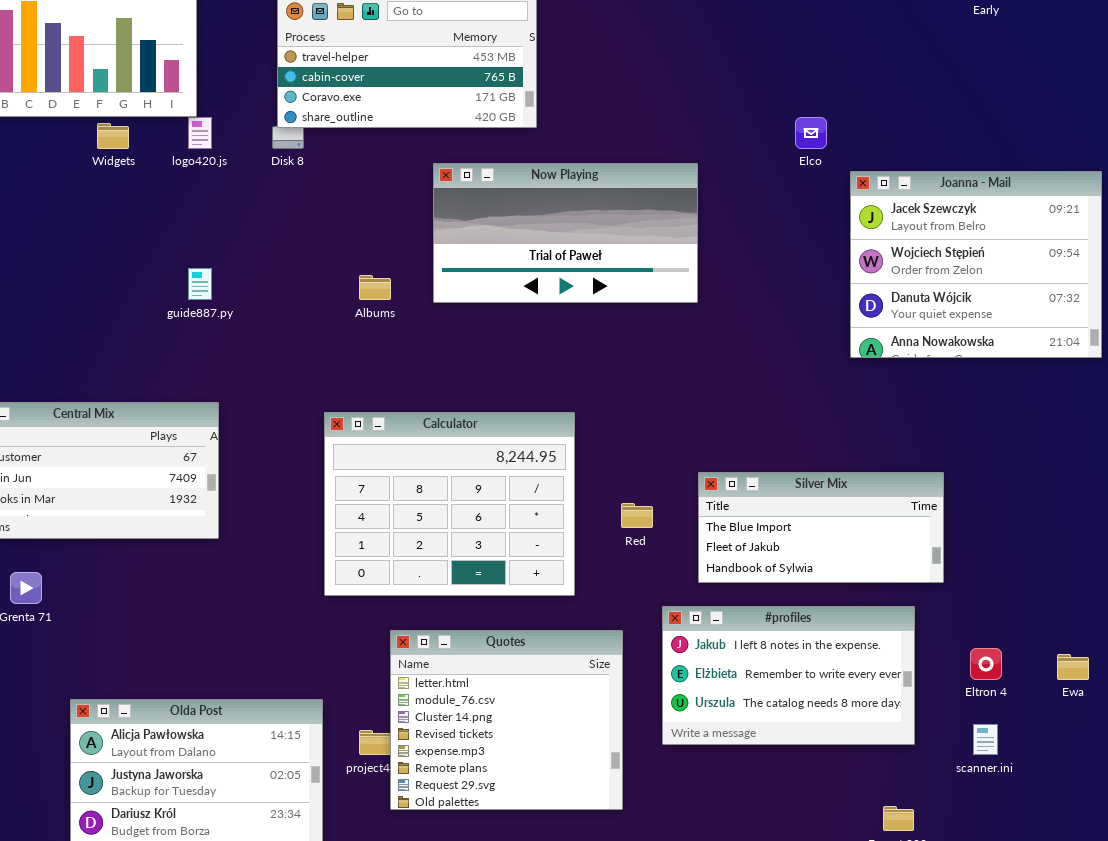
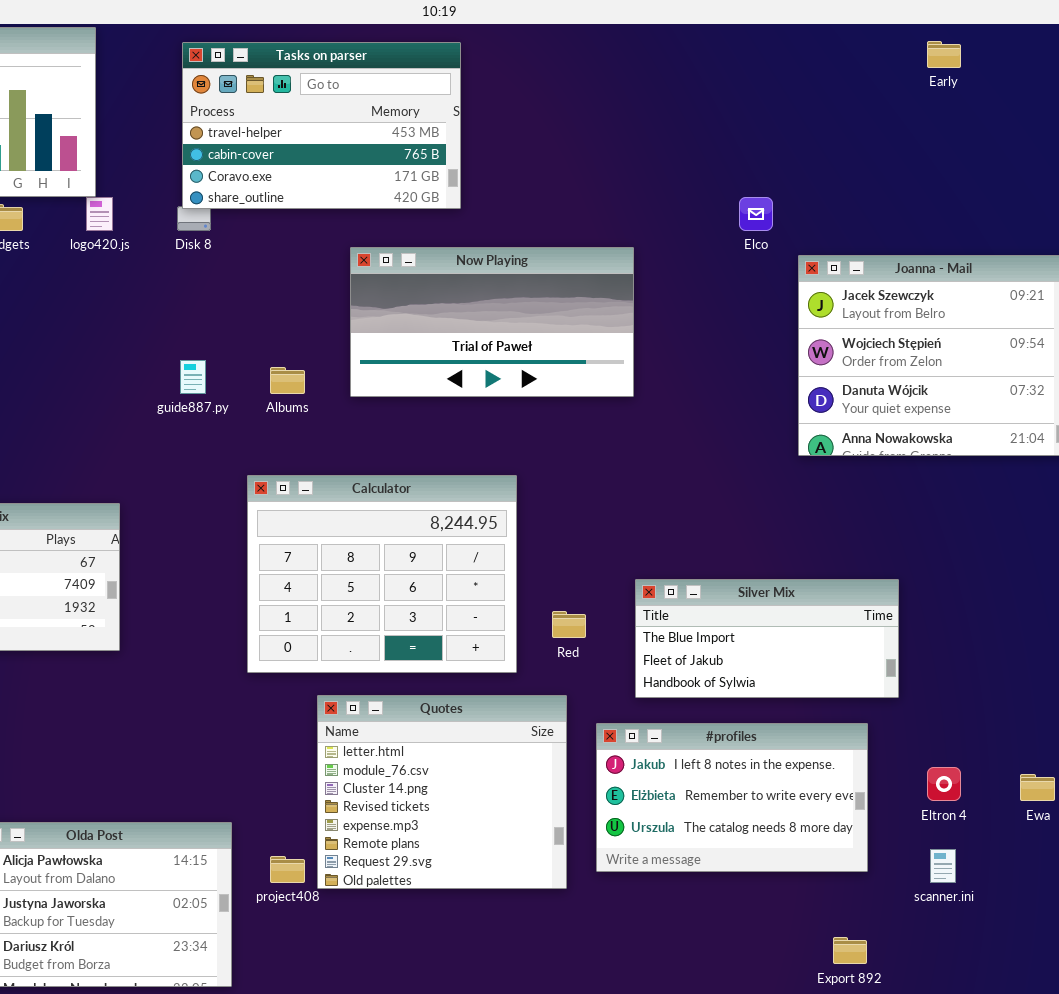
guide887.py: [188,268,212,300] -> [180,360,206,394], moved
Calculator: [324,412,575,596] -> [247,475,517,673], moved
Quotes: [390,630,623,810] -> [317,695,567,889], moved

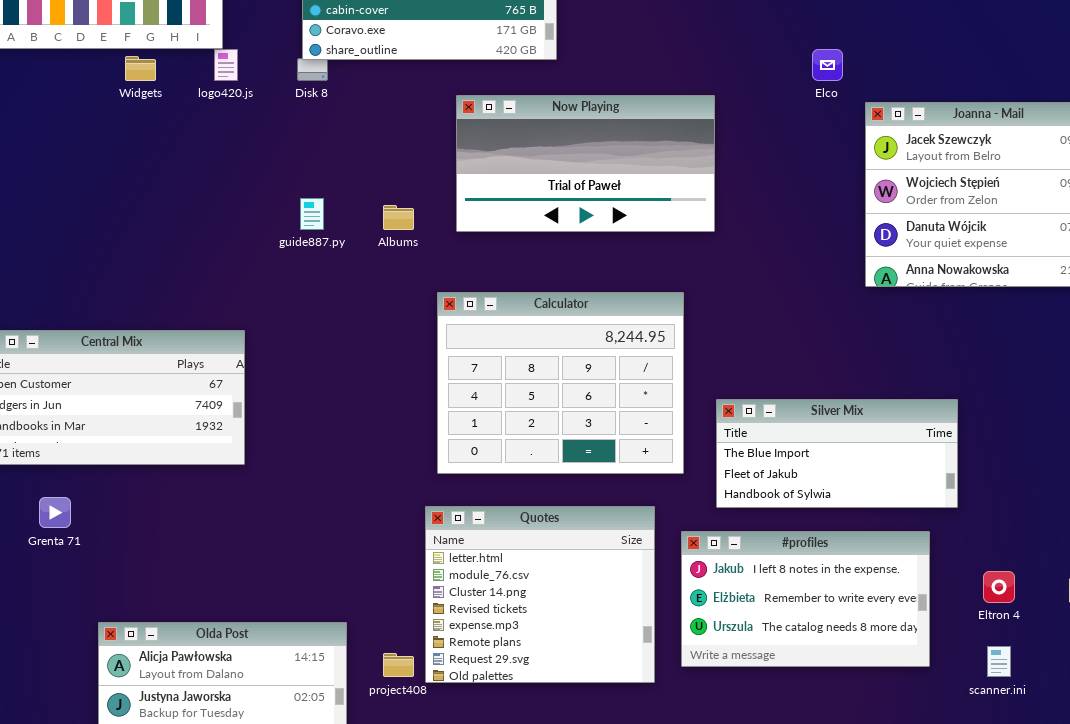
Calculator: [247,475,517,673] -> [437,292,684,474], moved

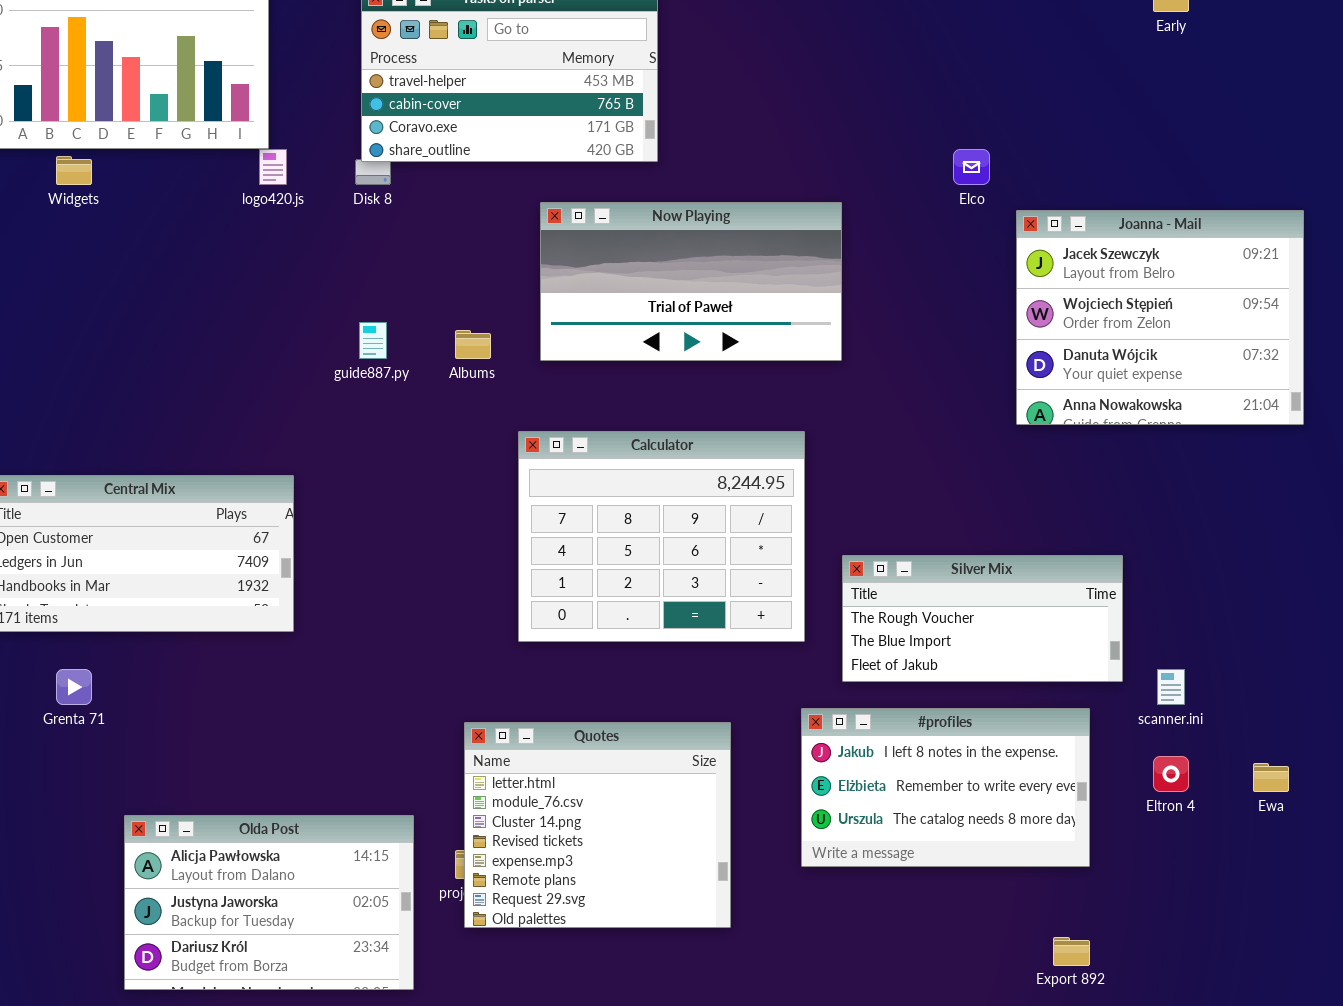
Widgets: [125,56,156,81] -> [56,156,92,185], moved
Silver Mix: [716,399,958,508] -> [842,555,1123,682], scrolled up 1 row
Quotes: [425,506,655,683] -> [464,722,731,928], moved
scanner.ini: [987,646,1011,677] -> [1157,669,1185,705], moved

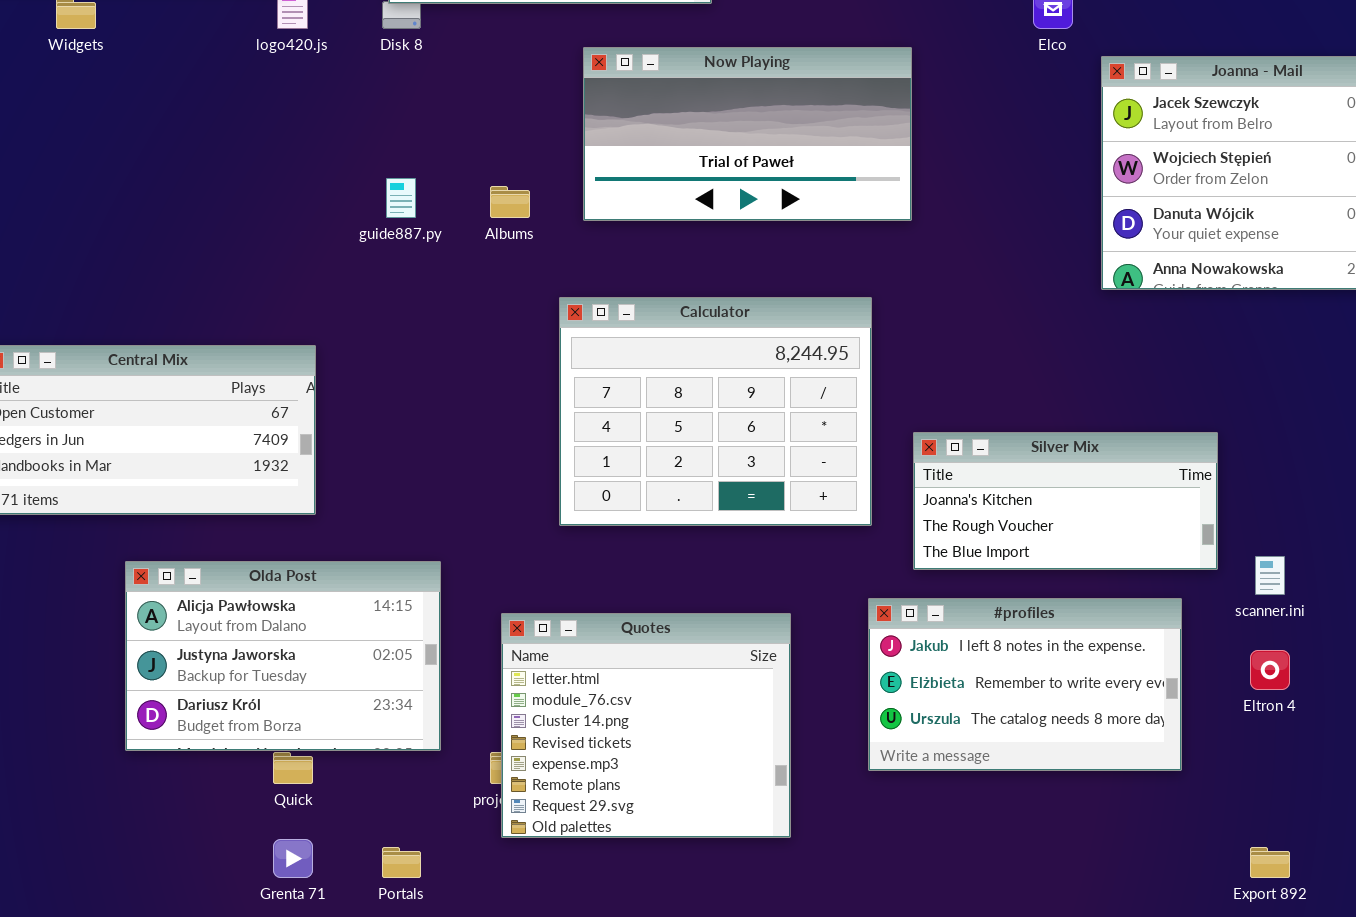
Silver Mix: [842,555,1123,682] -> [913,432,1218,570], scrolled up 1 row
Grenta 71: [56,669,92,705] -> [273,839,313,878], moved
Olda Post: [124,815,414,990] -> [125,561,441,751], moved
Export 892: [1053,937,1090,966] -> [1250,847,1290,878], moved

